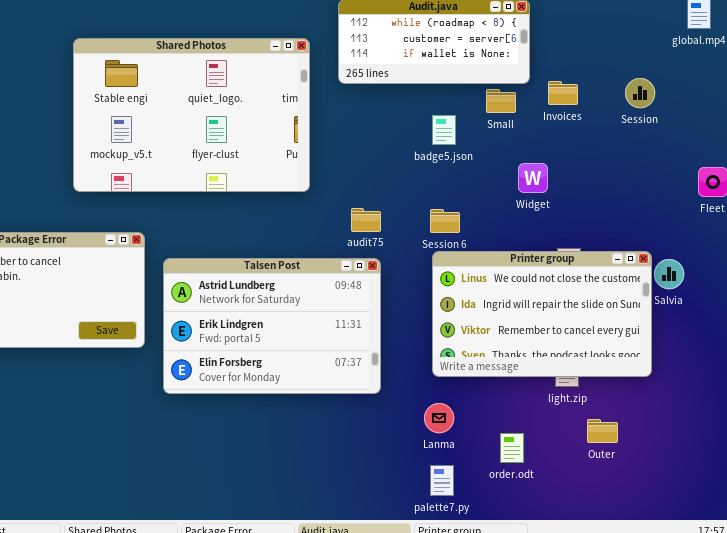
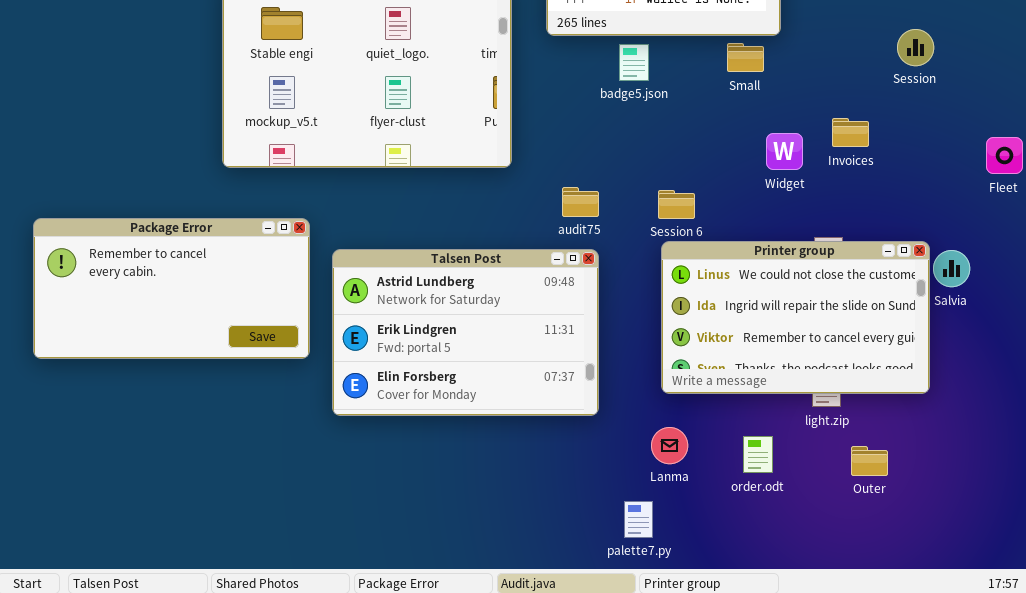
Invoices: [548,81,578,105] -> [832,118,869,147], moved
badge5.json: [432,115,456,145] -> [619,44,649,81], moved
order.odt: [500,433,524,463] -> [743,436,773,473], moved
palette7.py: [430,465,454,496] -> [624,501,653,538], moved

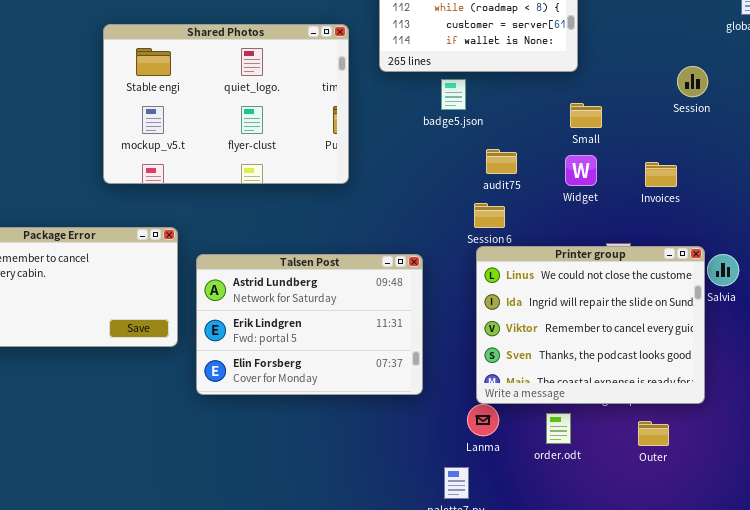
Small: [727,43,764,72] -> [570,103,602,128], moved
Invoices: [832,118,869,147] -> [645,162,677,187], moved
audit75: [562,187,599,217] -> [486,149,517,174], moved
Printer group: [661,241,930,394] -> [476,246,705,404], resized

